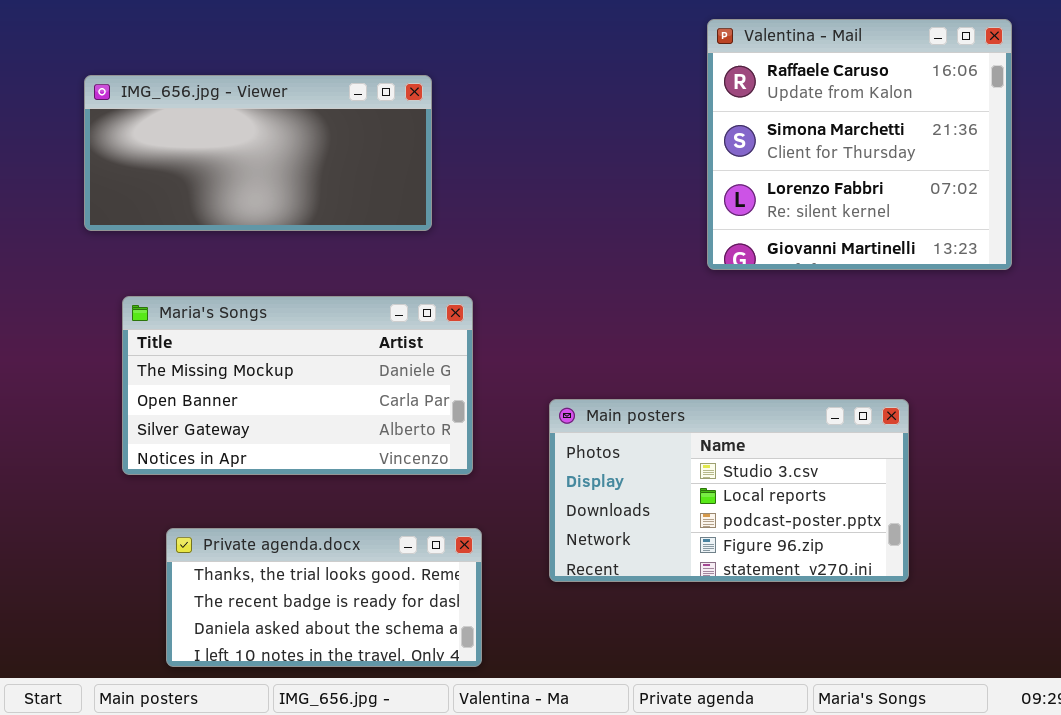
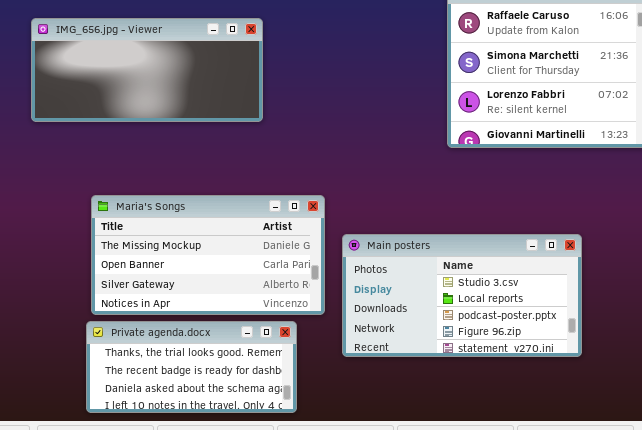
Maria's Songs: [122,296,473,475] -> [91,195,325,315], moved

